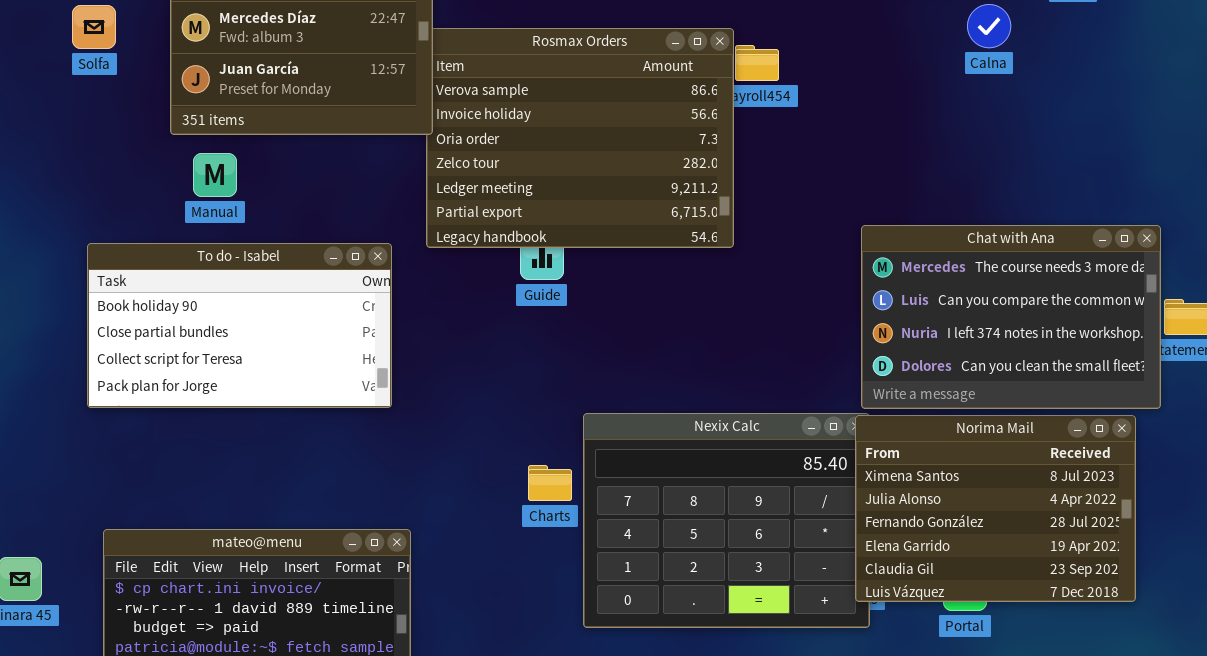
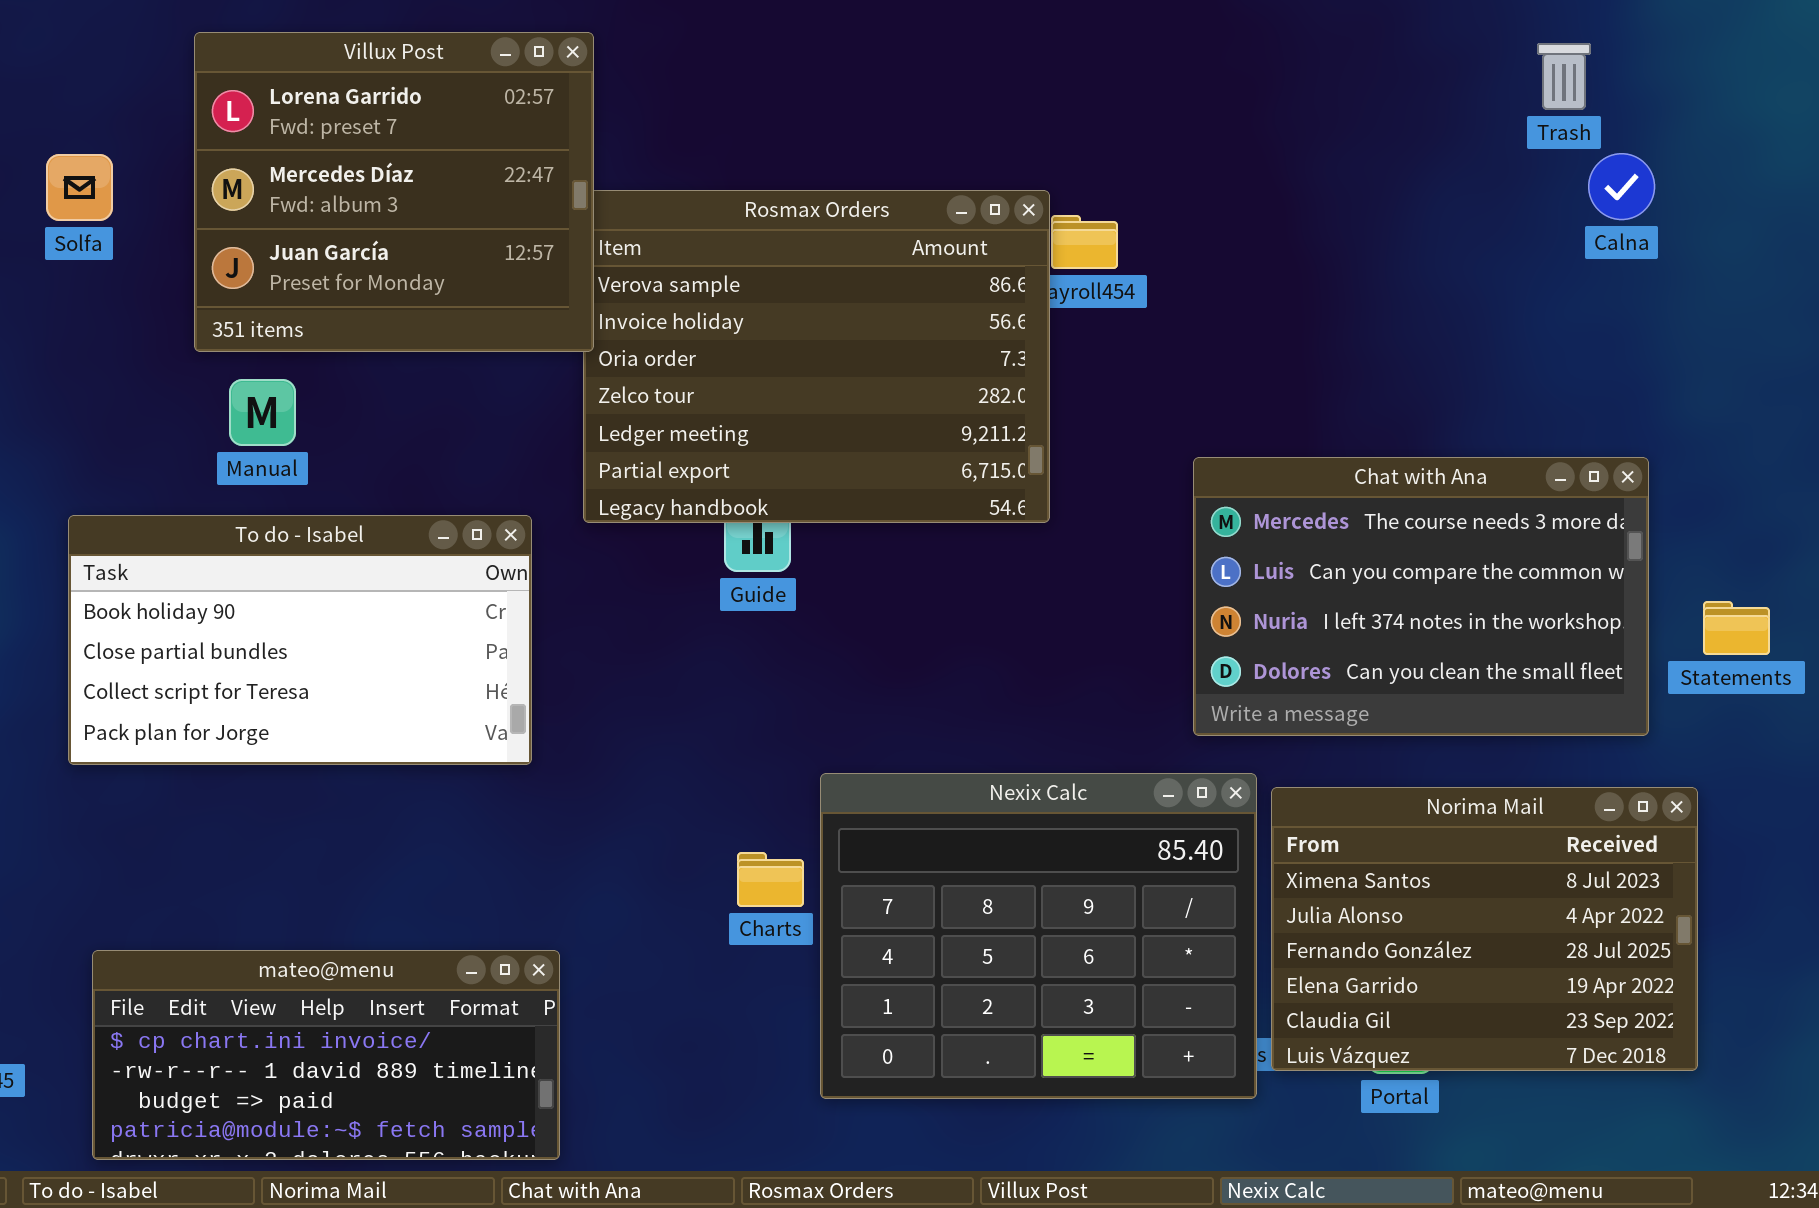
Calna: [967,4,1011,48] -> [1588,153,1655,220], moved
Chat with Ana: [861,225,1161,409] -> [1193,457,1649,736], moved
Norima Mail: [855,415,1136,602] -> [1271,787,1698,1071], moved

